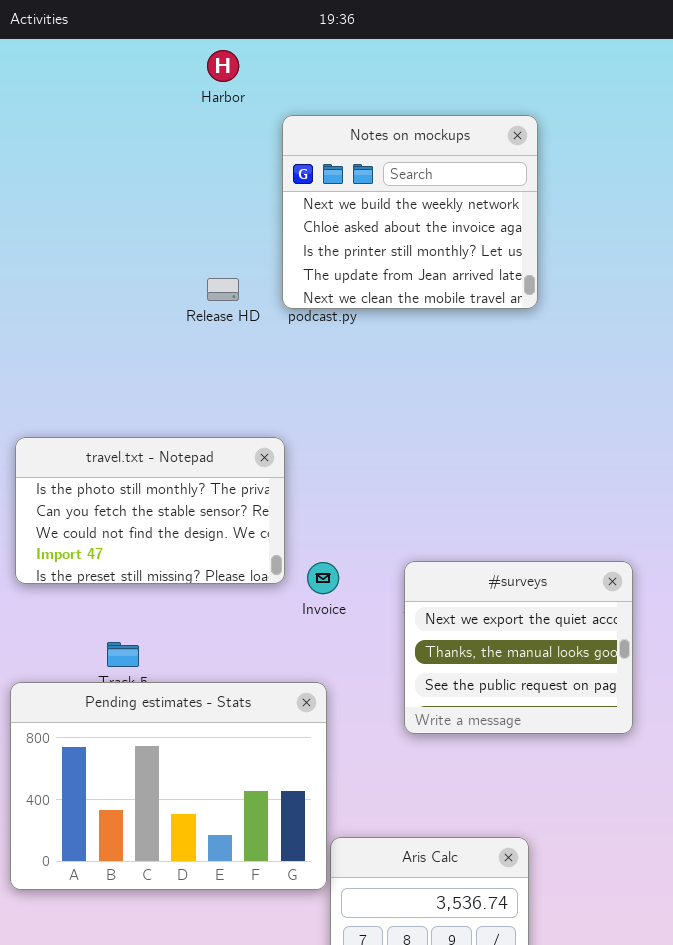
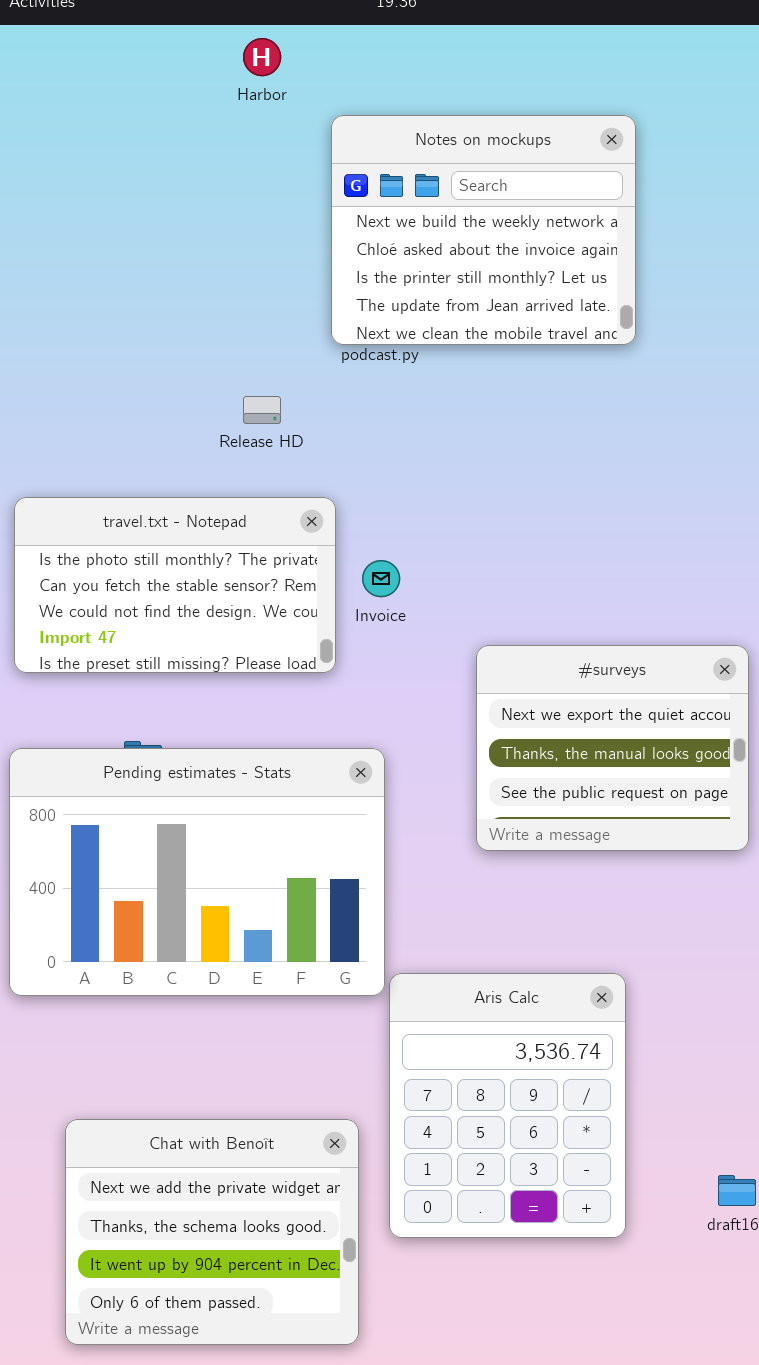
Release HD: [207,278,239,301] -> [243,396,281,424], moved
Invoice: [307,562,339,594] -> [362,560,400,597], moved
Pending estimates - Stats: [10,682,327,890] -> [9,748,385,996], moved

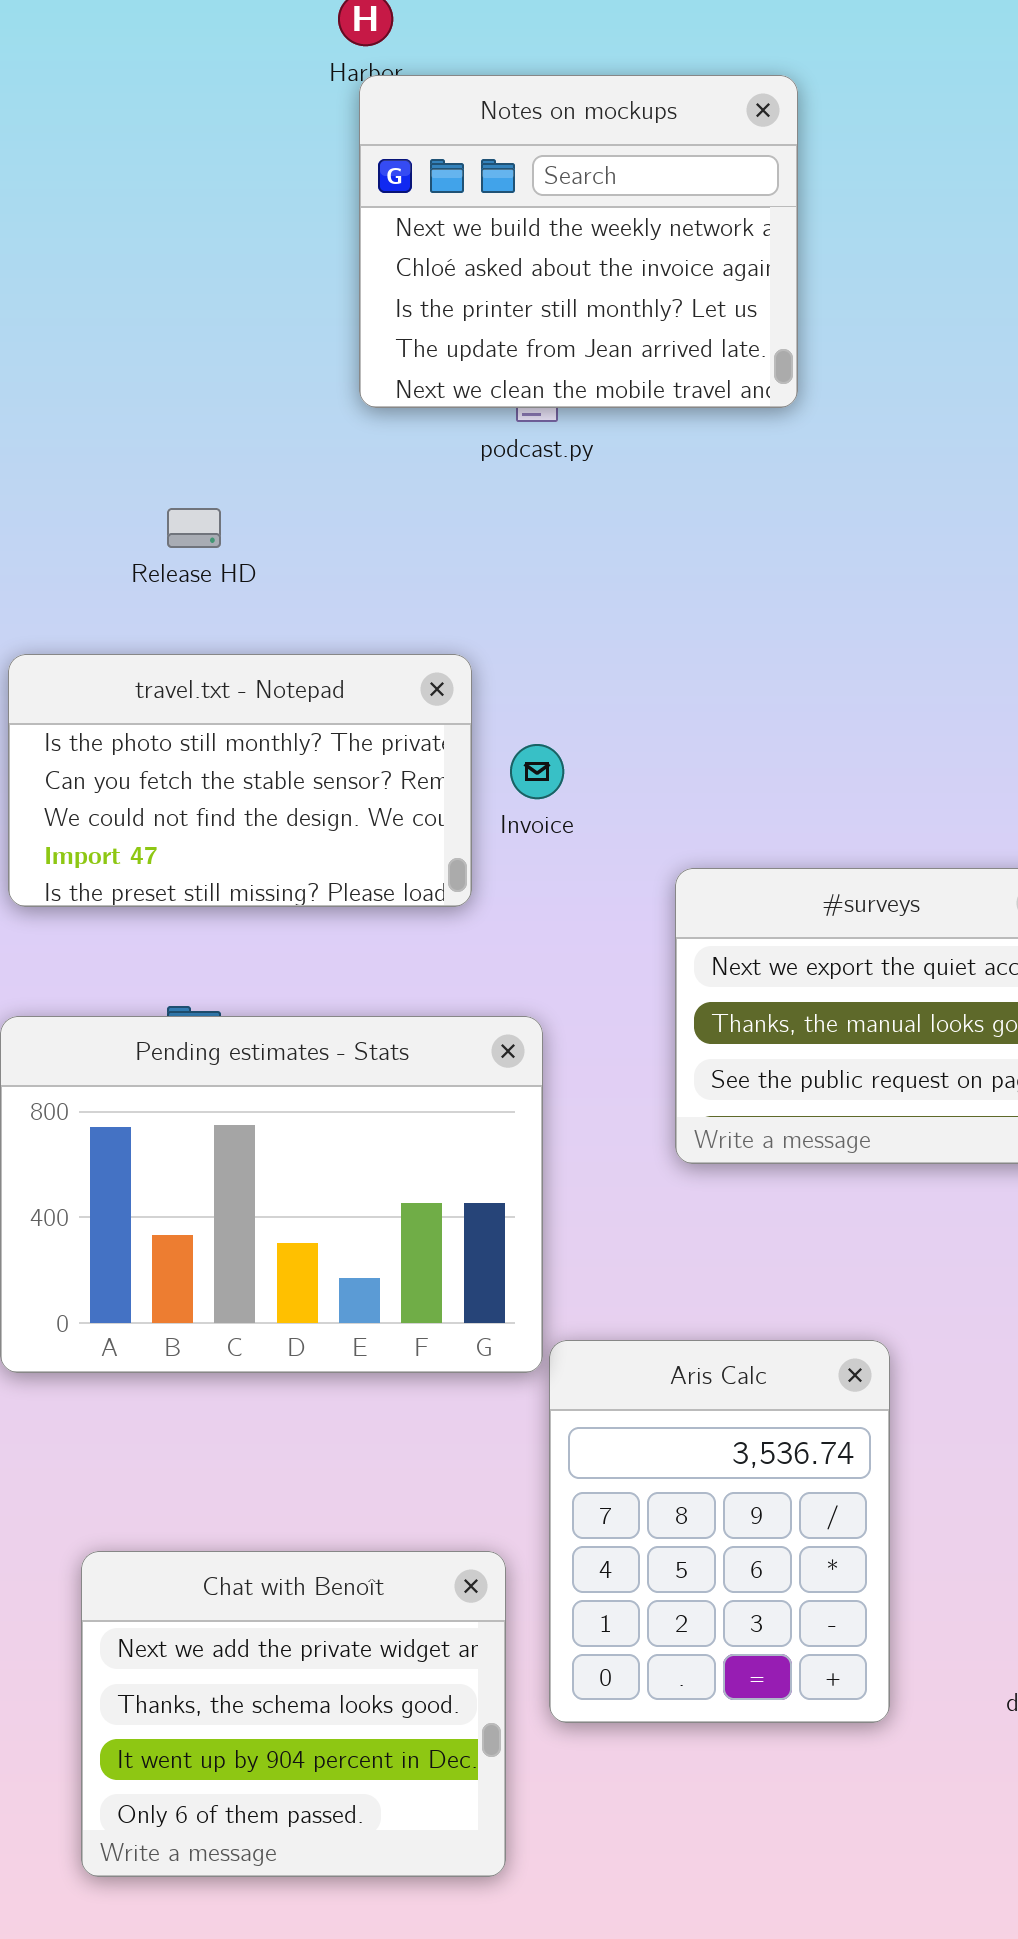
Notes on mockups: [331,115,636,345] -> [359,75,798,408], moved
Release HD: [243,396,281,424] -> [167,508,221,548], moved

